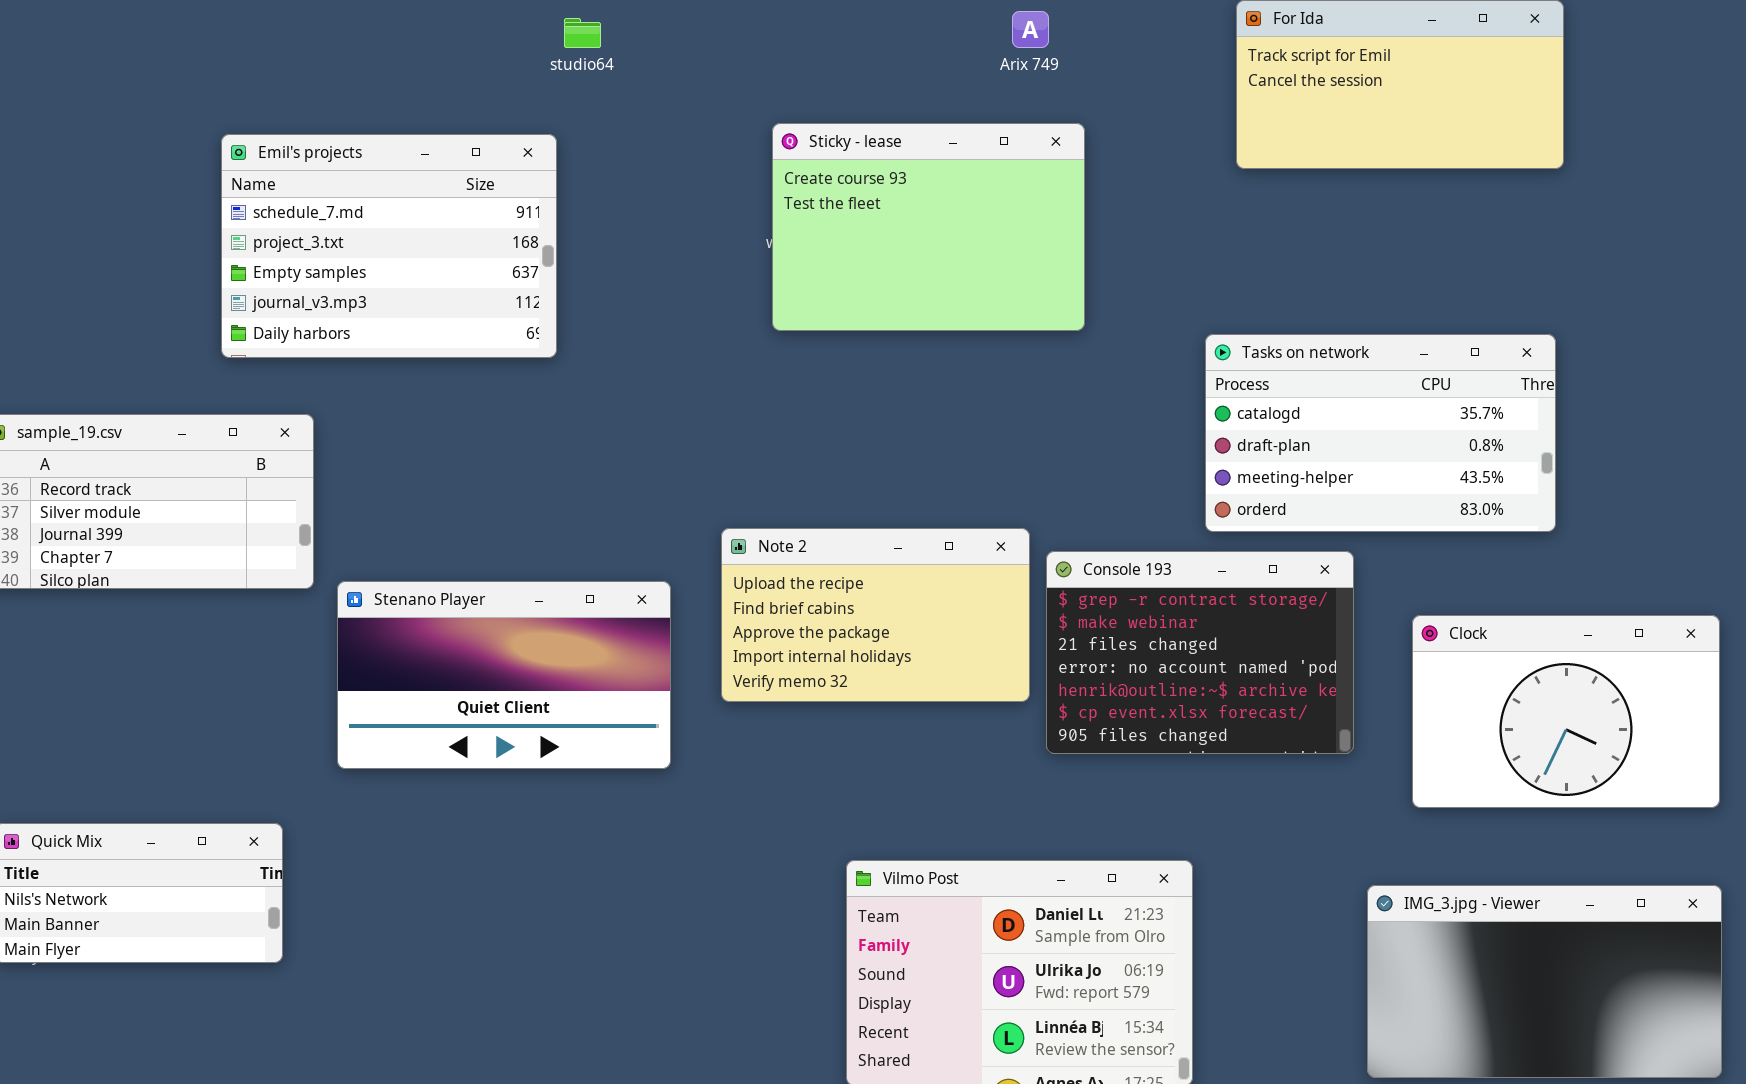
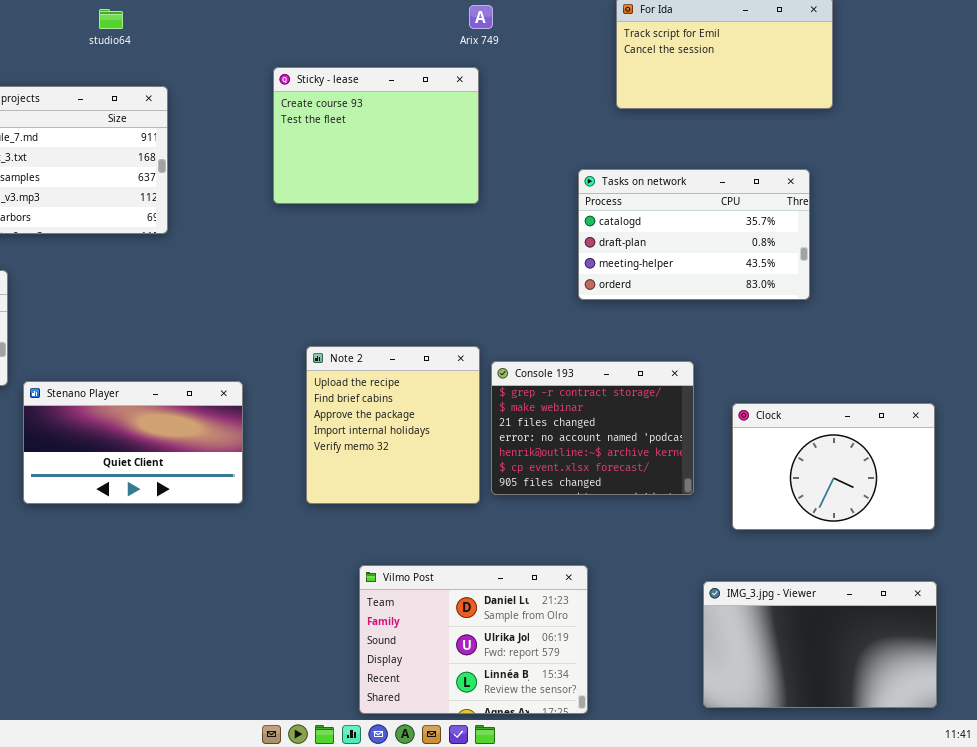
studio64: [564,18,601,48] -> [99,9,123,29], moved
Sticky - lease: [772,123,1085,331] -> [273,67,479,204], moved
Tasks on network: [1205,334,1556,532] -> [578,169,810,300], moved
Note 2: [721,528,1030,702] -> [306,346,480,504], resized

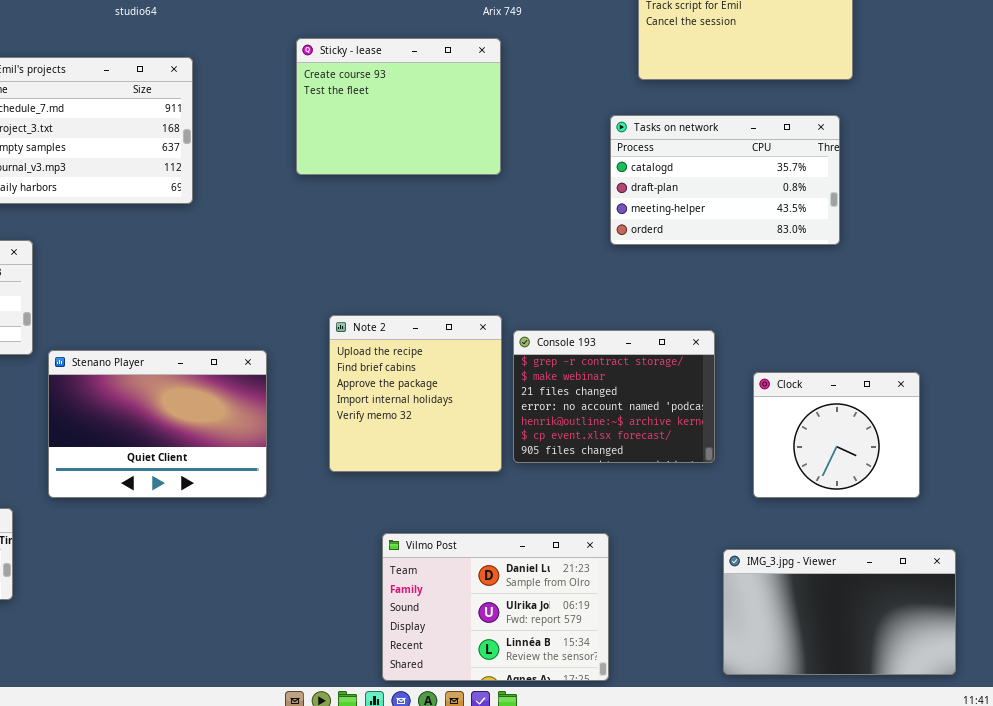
Tasks on network: [578,169,810,300] -> [610,115,840,245], moved
Stenano Player: [23,381,243,504] -> [48,350,267,498], resized
Clock: [732,403,935,530] -> [753,372,920,498], resized

